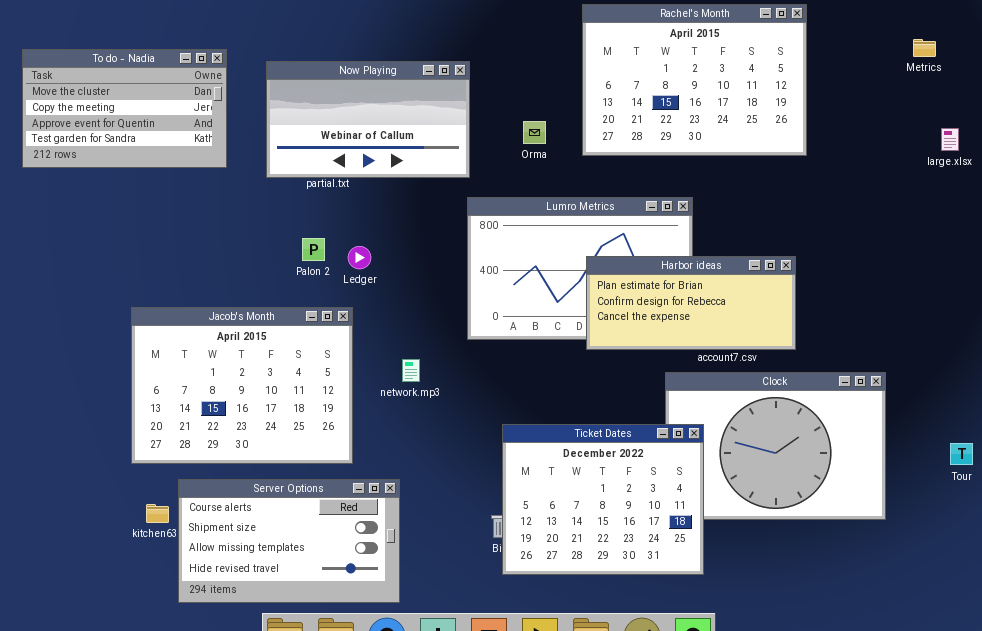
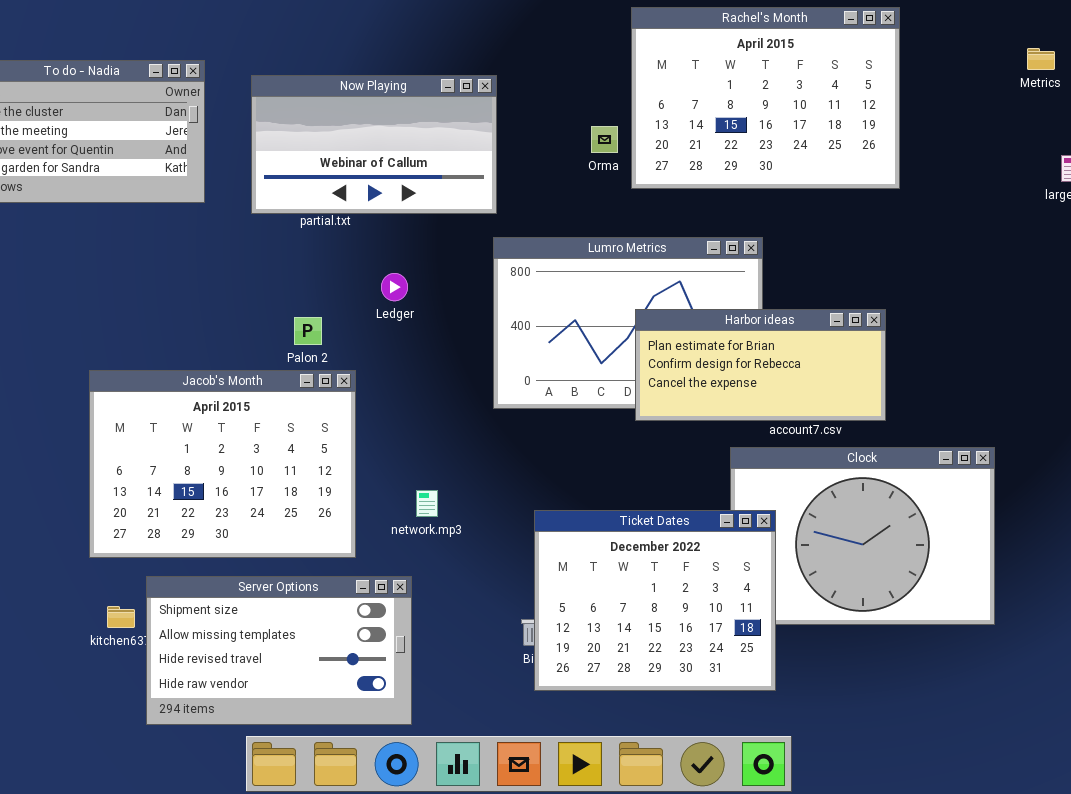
Orma: [523,121,546,144] -> [591,126,618,153], moved
Palon 2: [302,238,325,261] -> [294,317,322,345], moved
Ledger: [348,246,371,269] -> [381,273,408,301], moved
network.mp3: [402,359,420,382] -> [416,490,438,517], moved
Server Options: [178,479,400,603] -> [146,576,412,725], scrolled down 1 row

